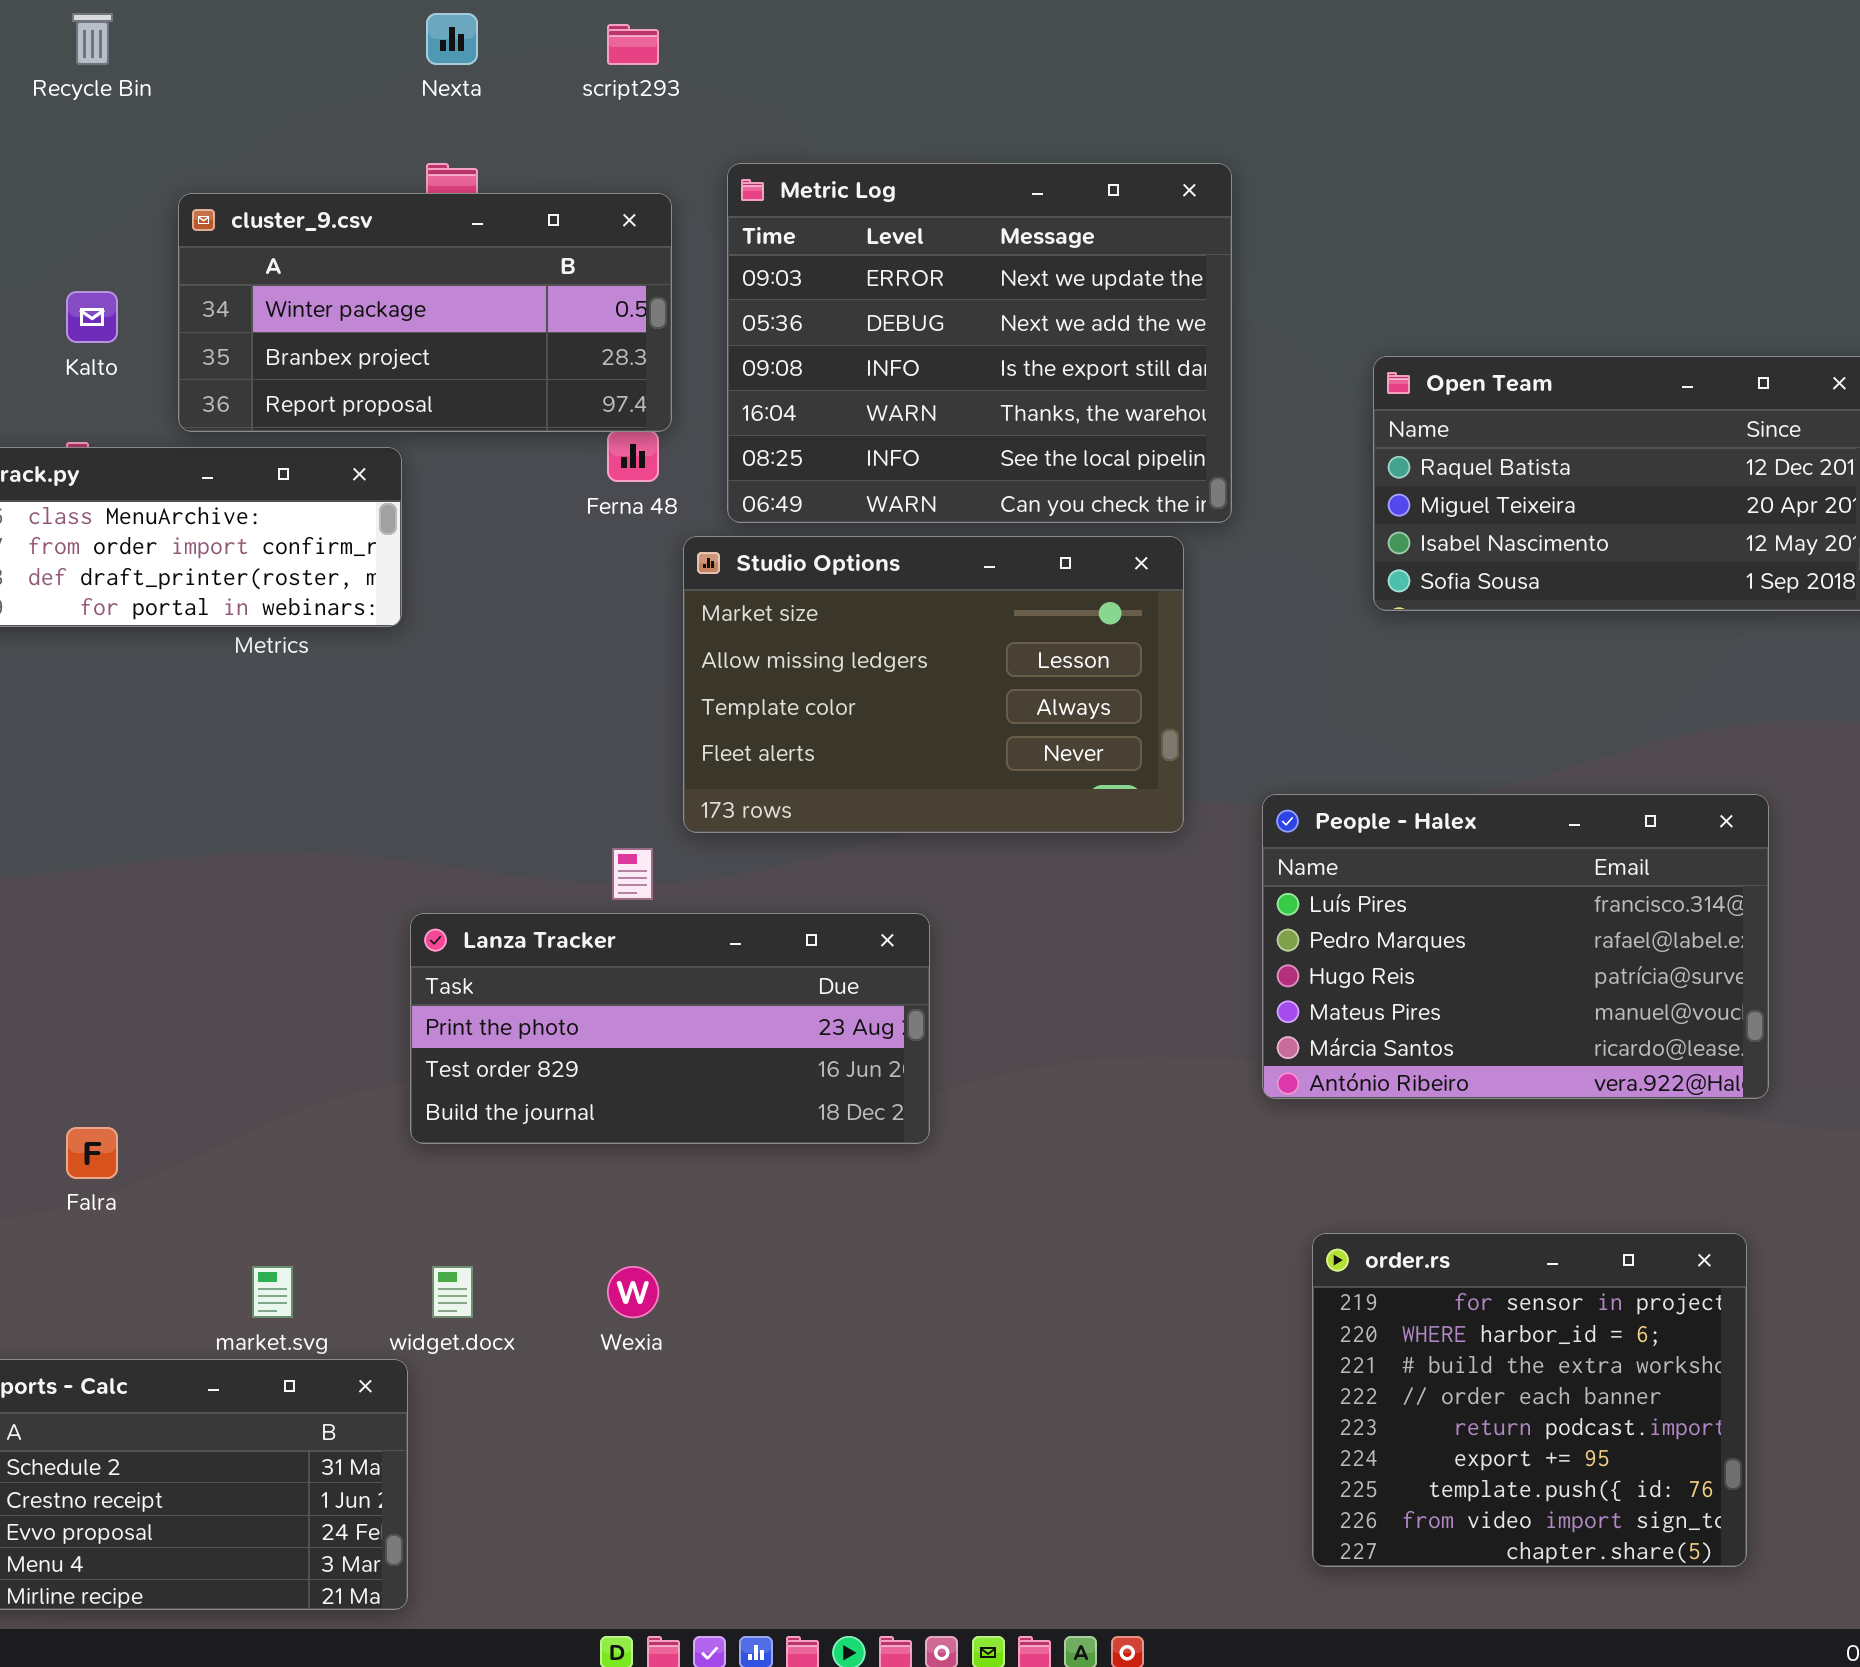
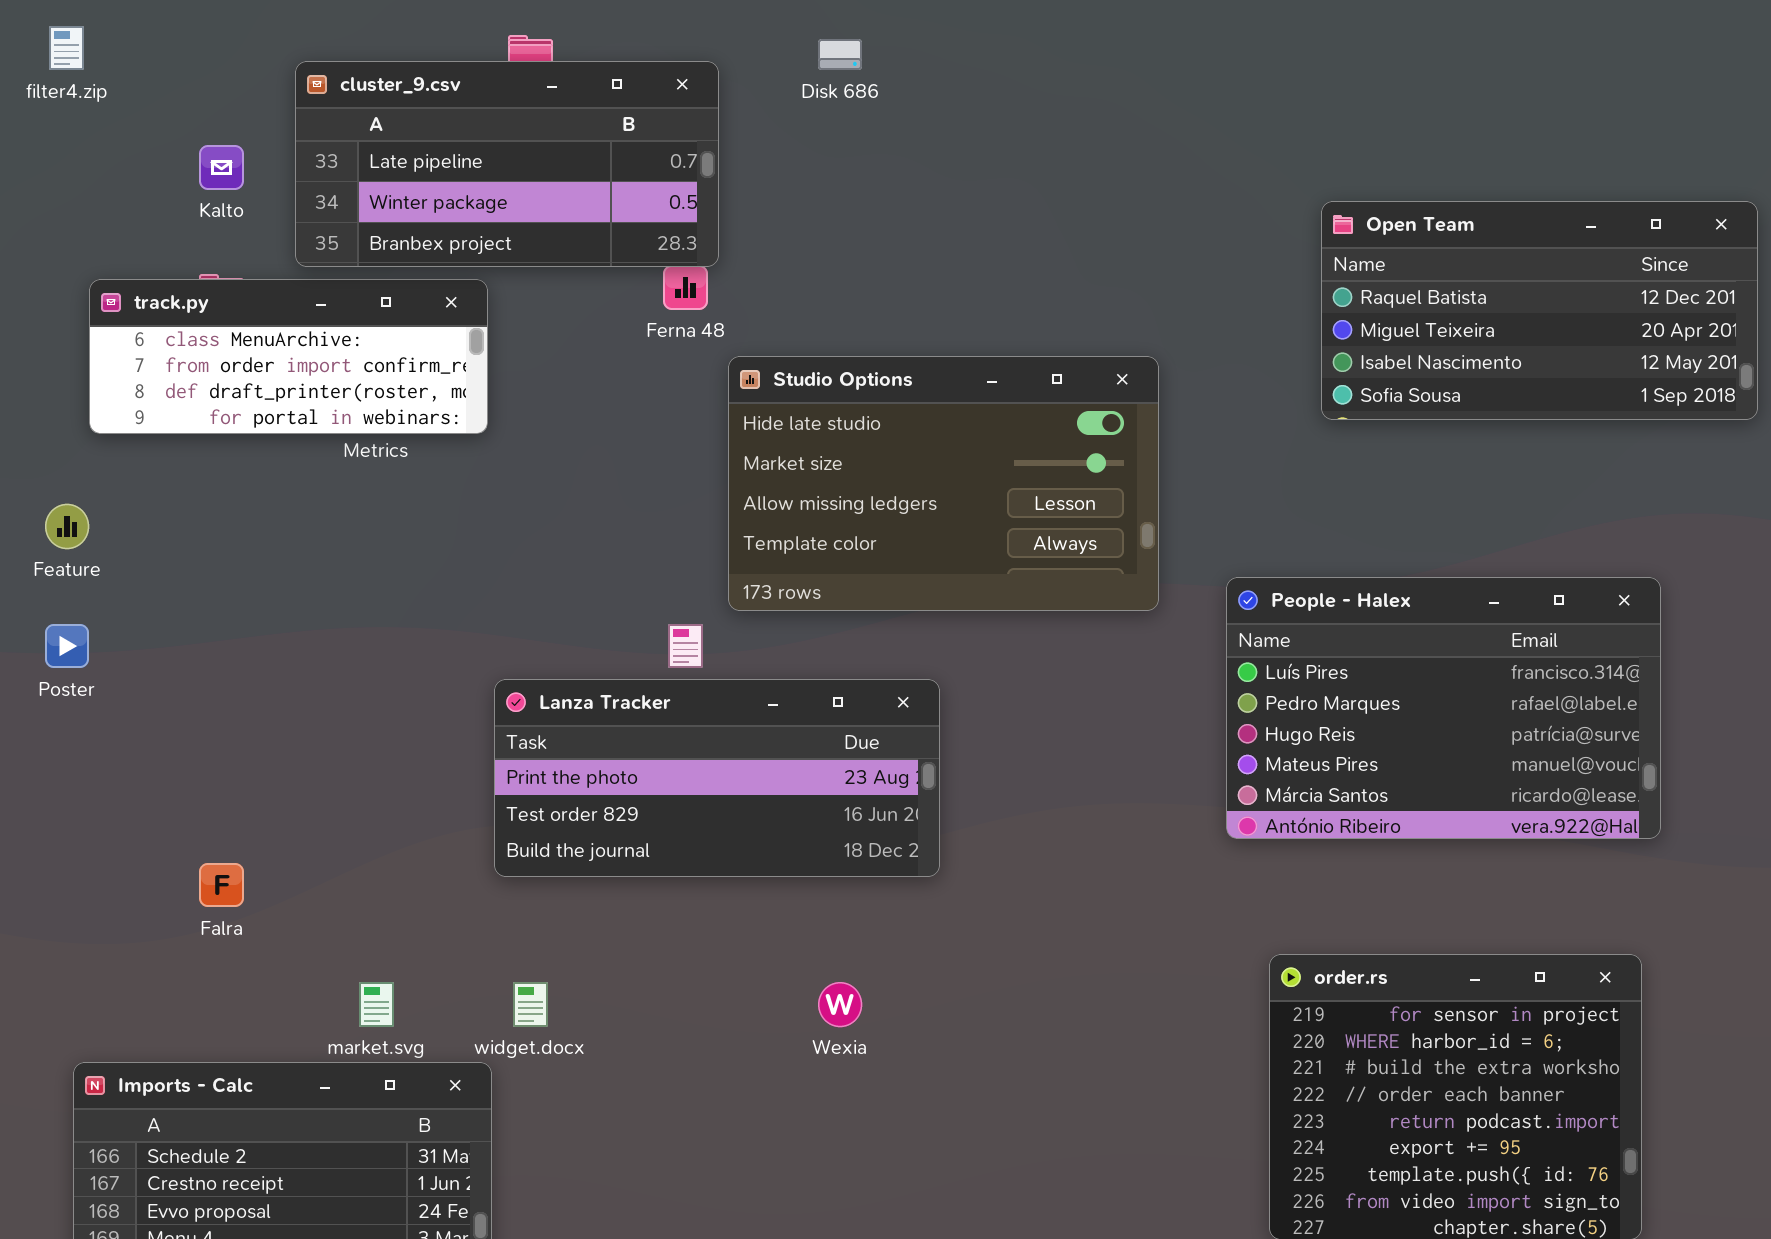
Metric Log: [727,163,1232,523] -> none, closed
cluster_9.csv: [178,193,672,432] -> [295,61,719,267], scrolled up 1 row
Studio Options: [683,536,1184,833] -> [728,356,1159,611], scrolled up 1 row
Wexia: [607,1266,659,1318] -> [818,982,862,1027], moved

